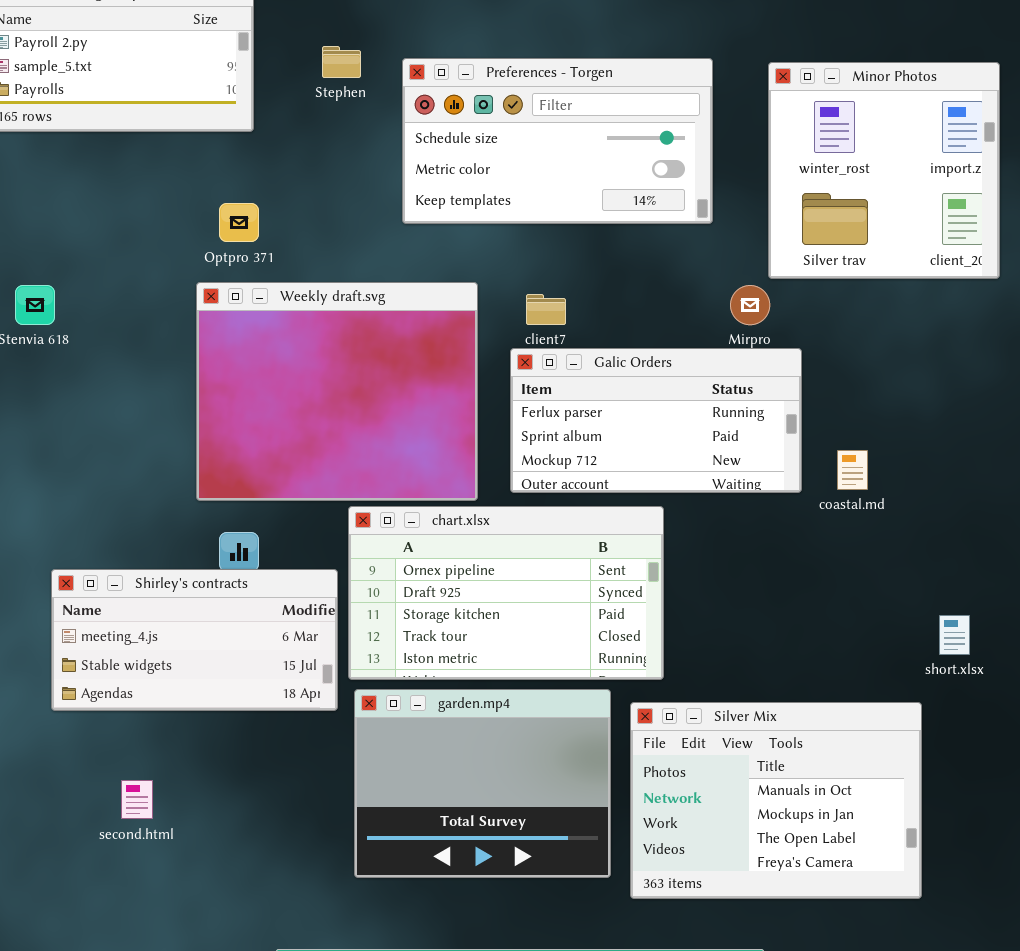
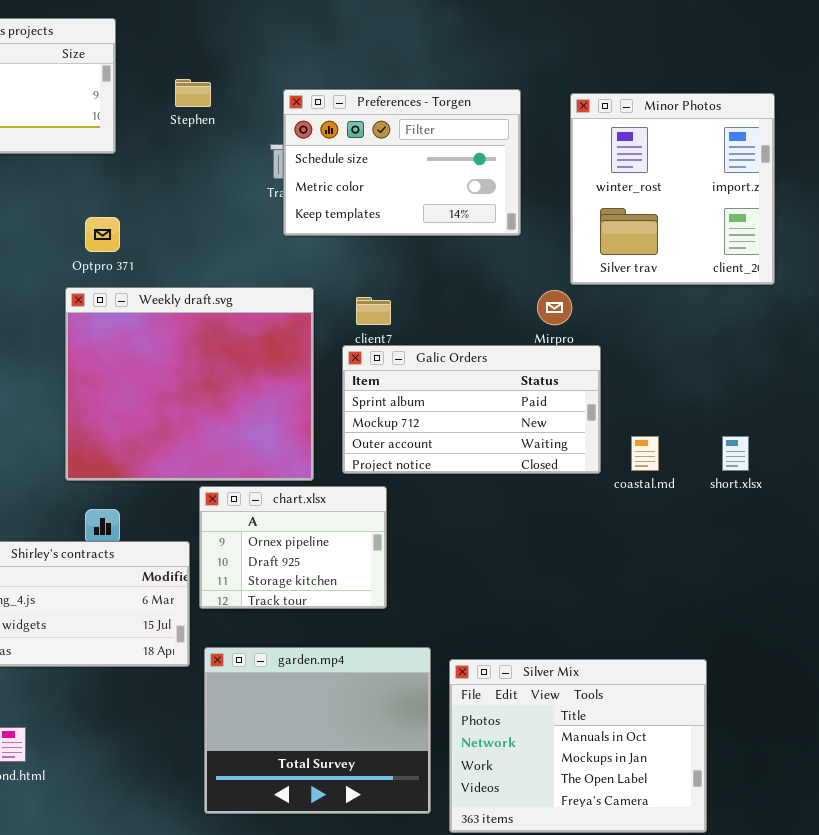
Preferences - Torgen: [402,58,713,224] -> [283,89,521,236], resized
Galic Orders: [510,348,802,493] -> [342,345,601,474], scrolled down 1 row
chart.xlsx: [348,506,664,680] -> [199,486,387,609], resized
short.xlsx: [939,615,970,655] -> [722,436,749,471], moved

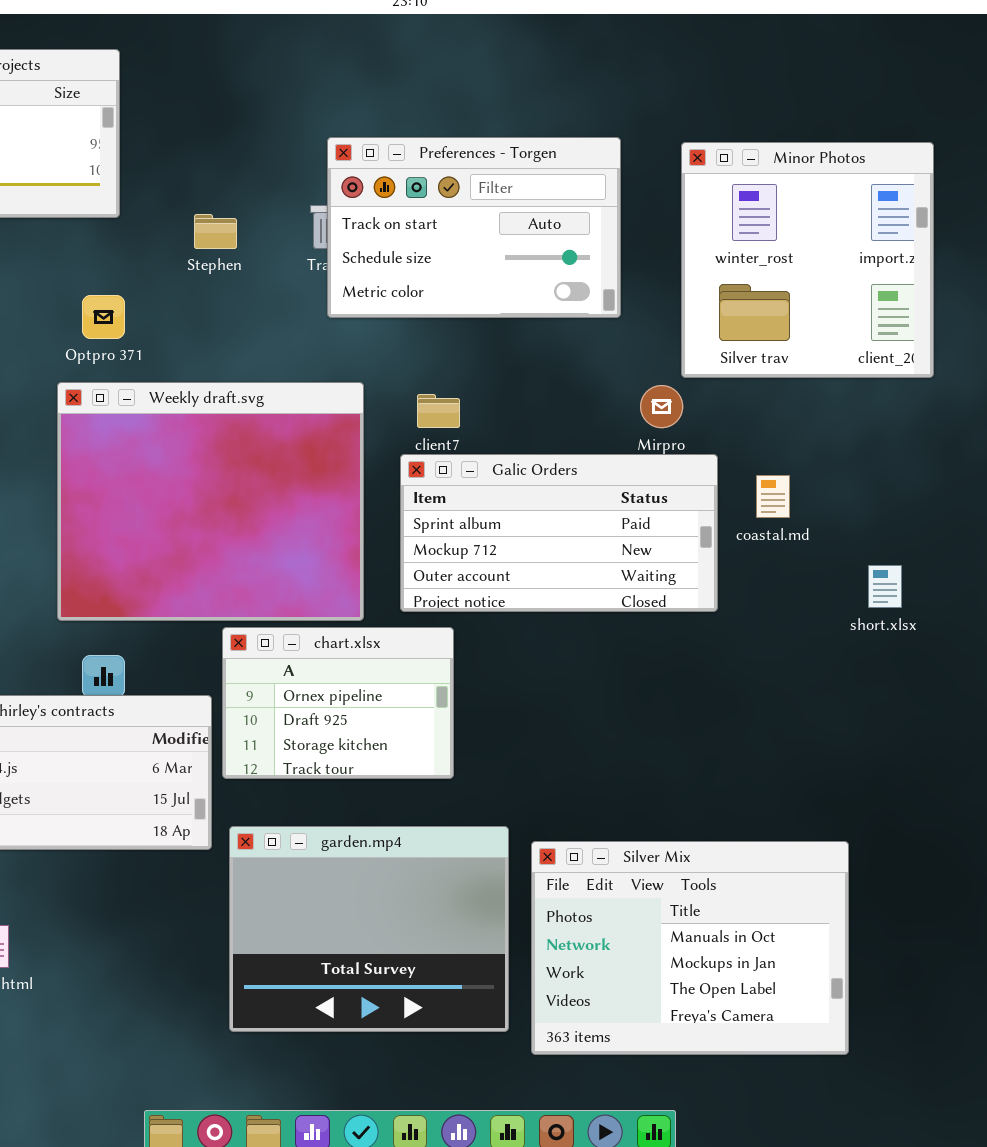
Stephen: [175,79,211,107] -> [194,214,237,249], moved
Preferences - Torgen: [283,89,521,236] -> [327,137,621,318], scrolled up 1 row
coastal.md: [631,436,659,471] -> [756,475,790,518], moved

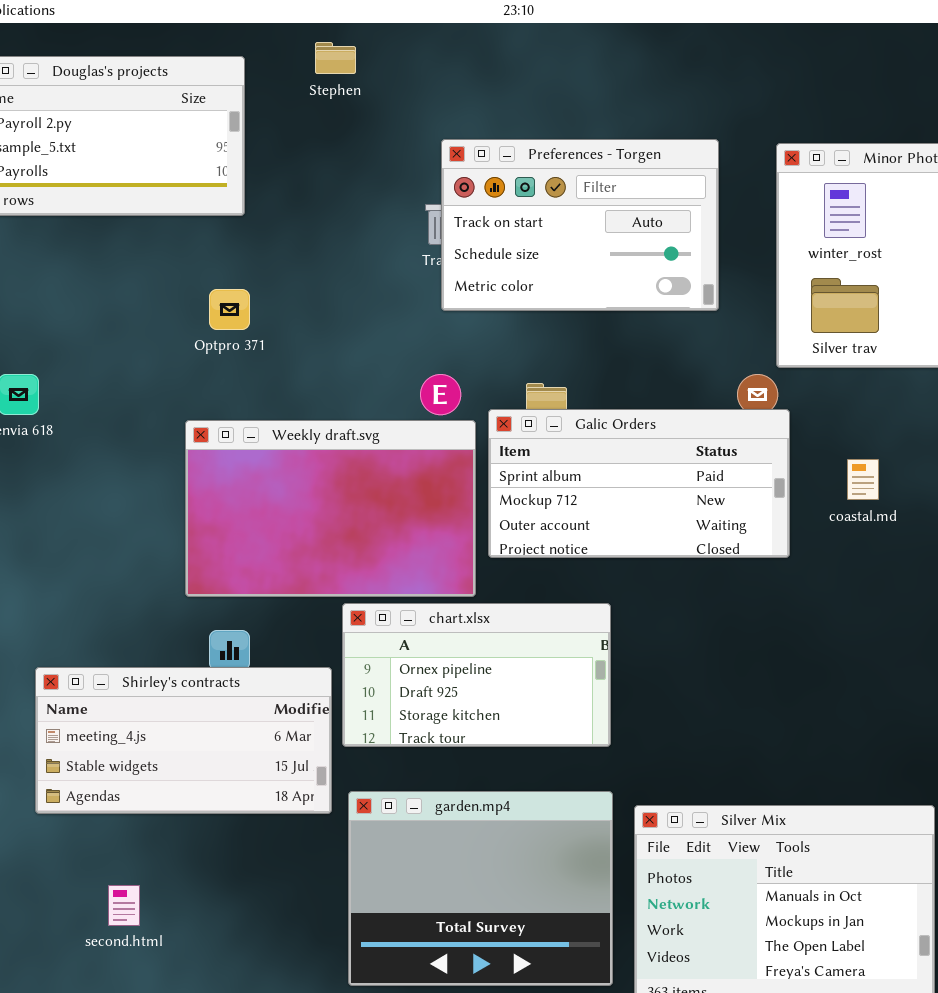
Stephen: [194,214,237,249] -> [315,42,356,74], moved
Weekly draft.svg: [57,382,364,621] -> [185,420,476,597], resized
Galic Orders: [400,454,718,612] -> [488,409,790,558], moved
chart.xlsx: [222,627,454,779] -> [342,603,611,747], resized

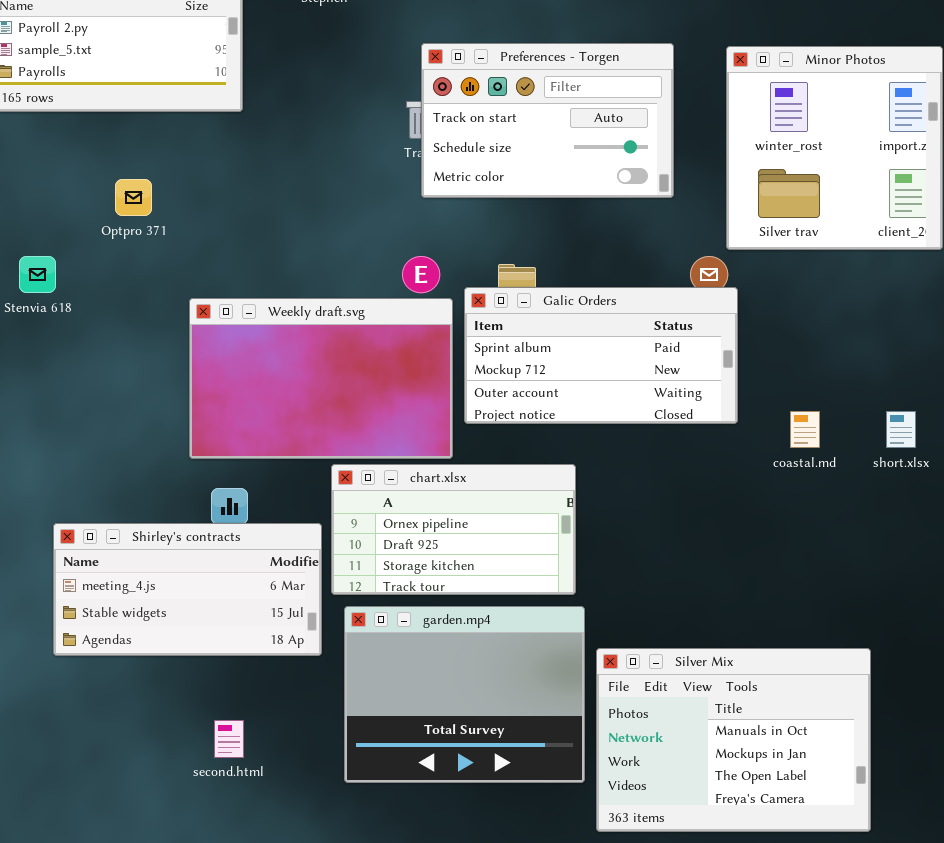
Optpro 371: [209,289,250,330] -> [115,179,152,216], moved
coastal.md: [847,459,879,500] -> [790,411,820,448], moved
garden.mp4: [348,791,613,986] -> [344,606,585,783], moved
second.html: [108,885,140,926] -> [214,720,244,758], moved

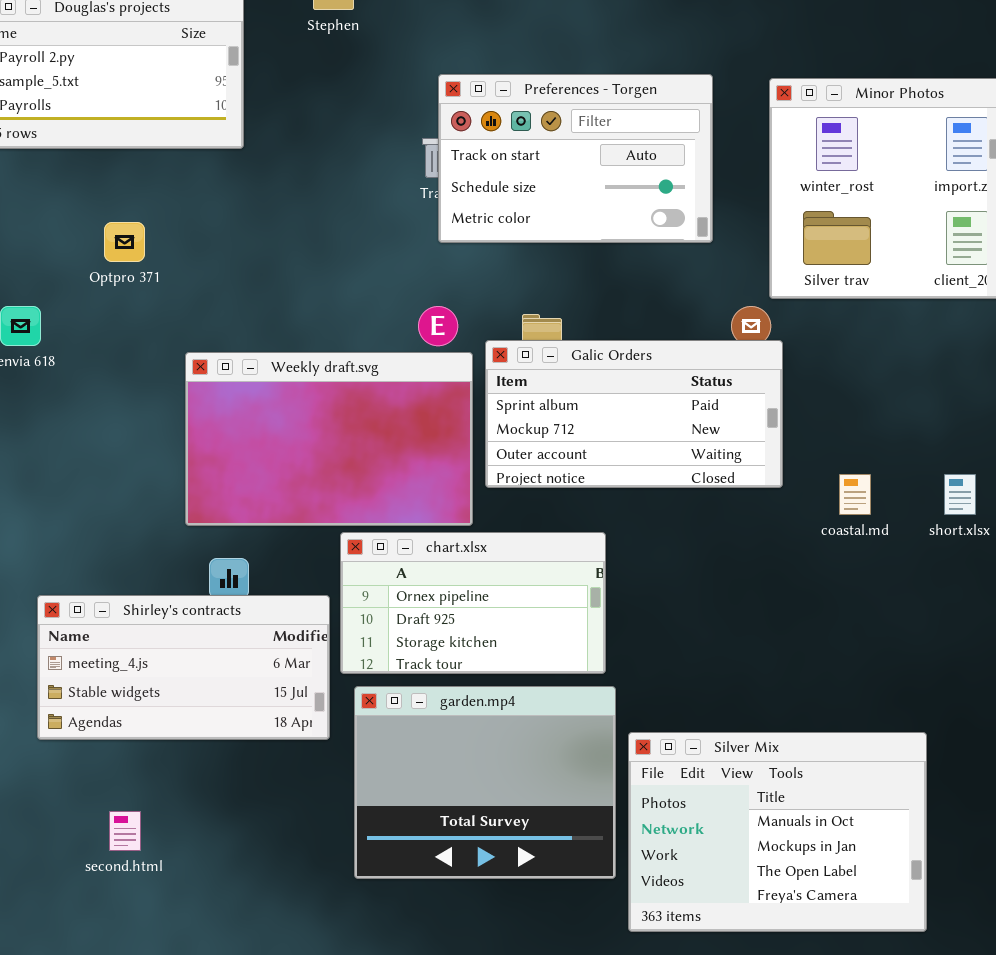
second.html: [214,720,244,758] -> [109,811,141,851], moved

